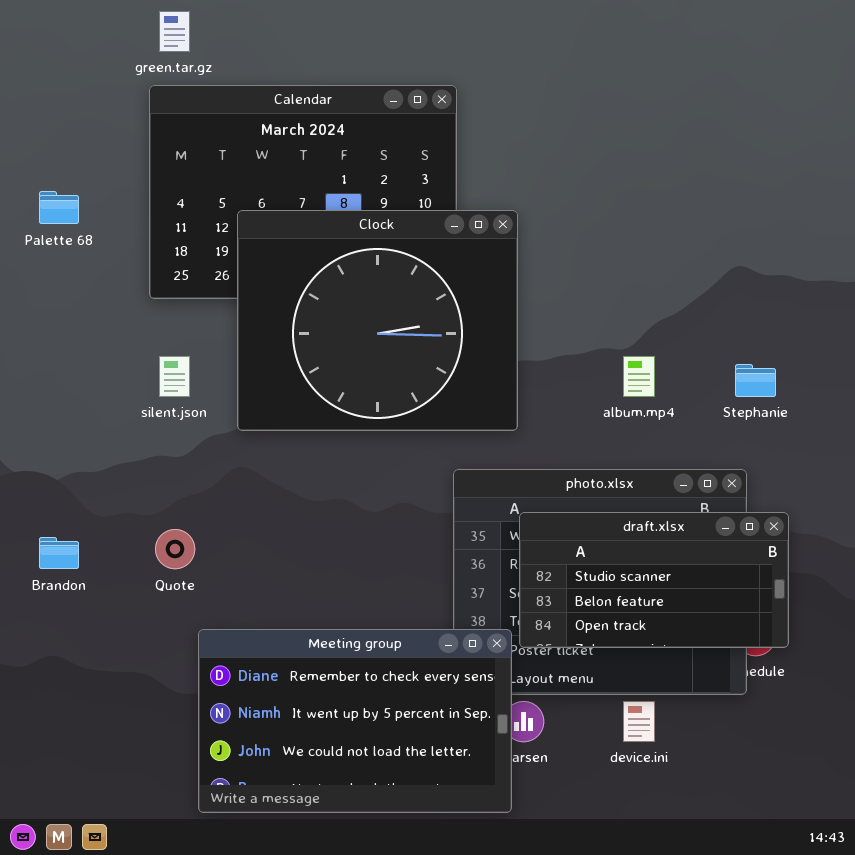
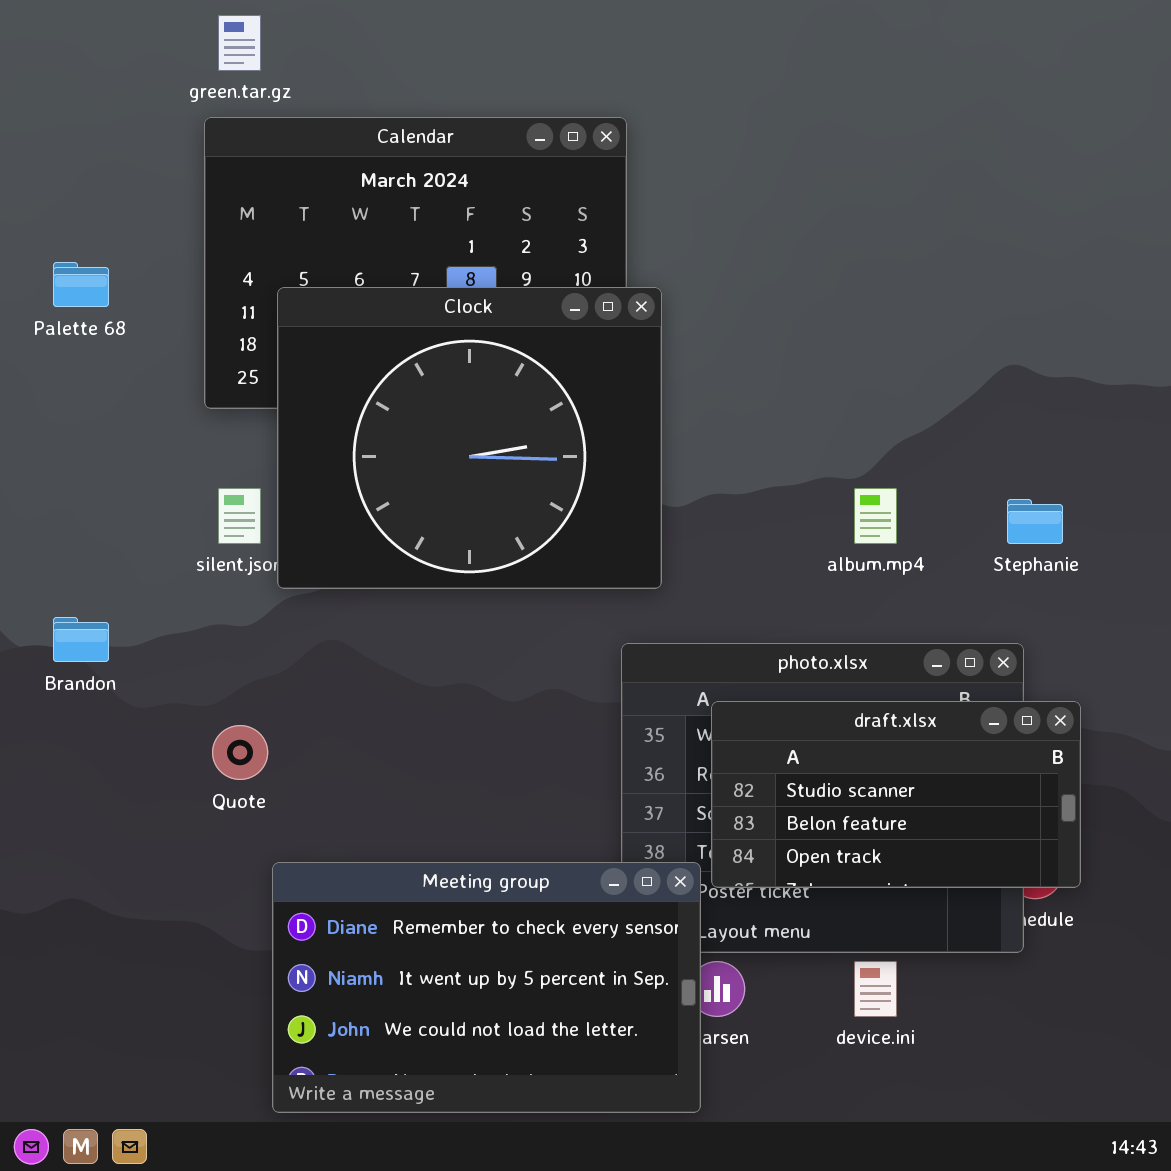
Clock: [237,210,518,431] -> [277,287,662,589], moved
Brandon: [39,537,79,569] -> [53,617,109,662], moved

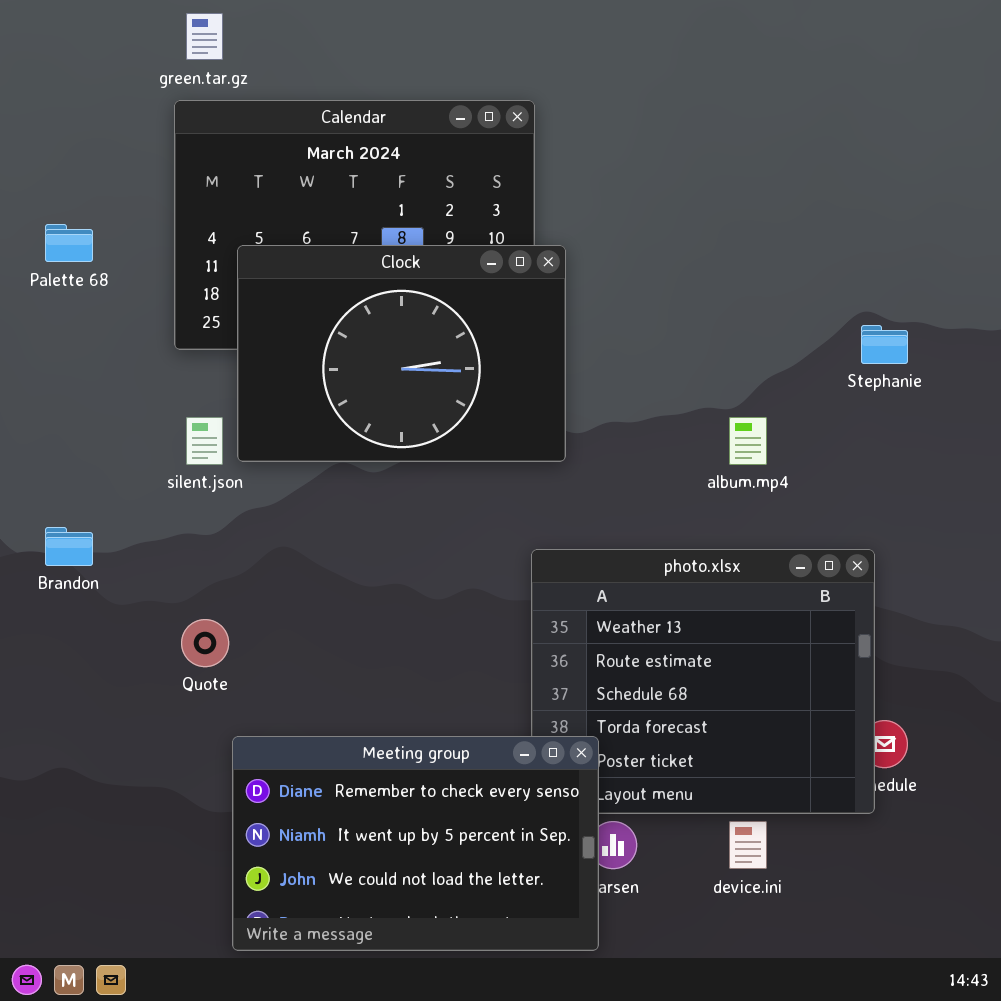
Clock: [277,287,662,589] -> [237,245,566,462], resized
Stephanie: [1007,499,1063,544] -> [861,325,908,364], moved
draft.xlsx: [711,701,1081,888] -> none, closed

